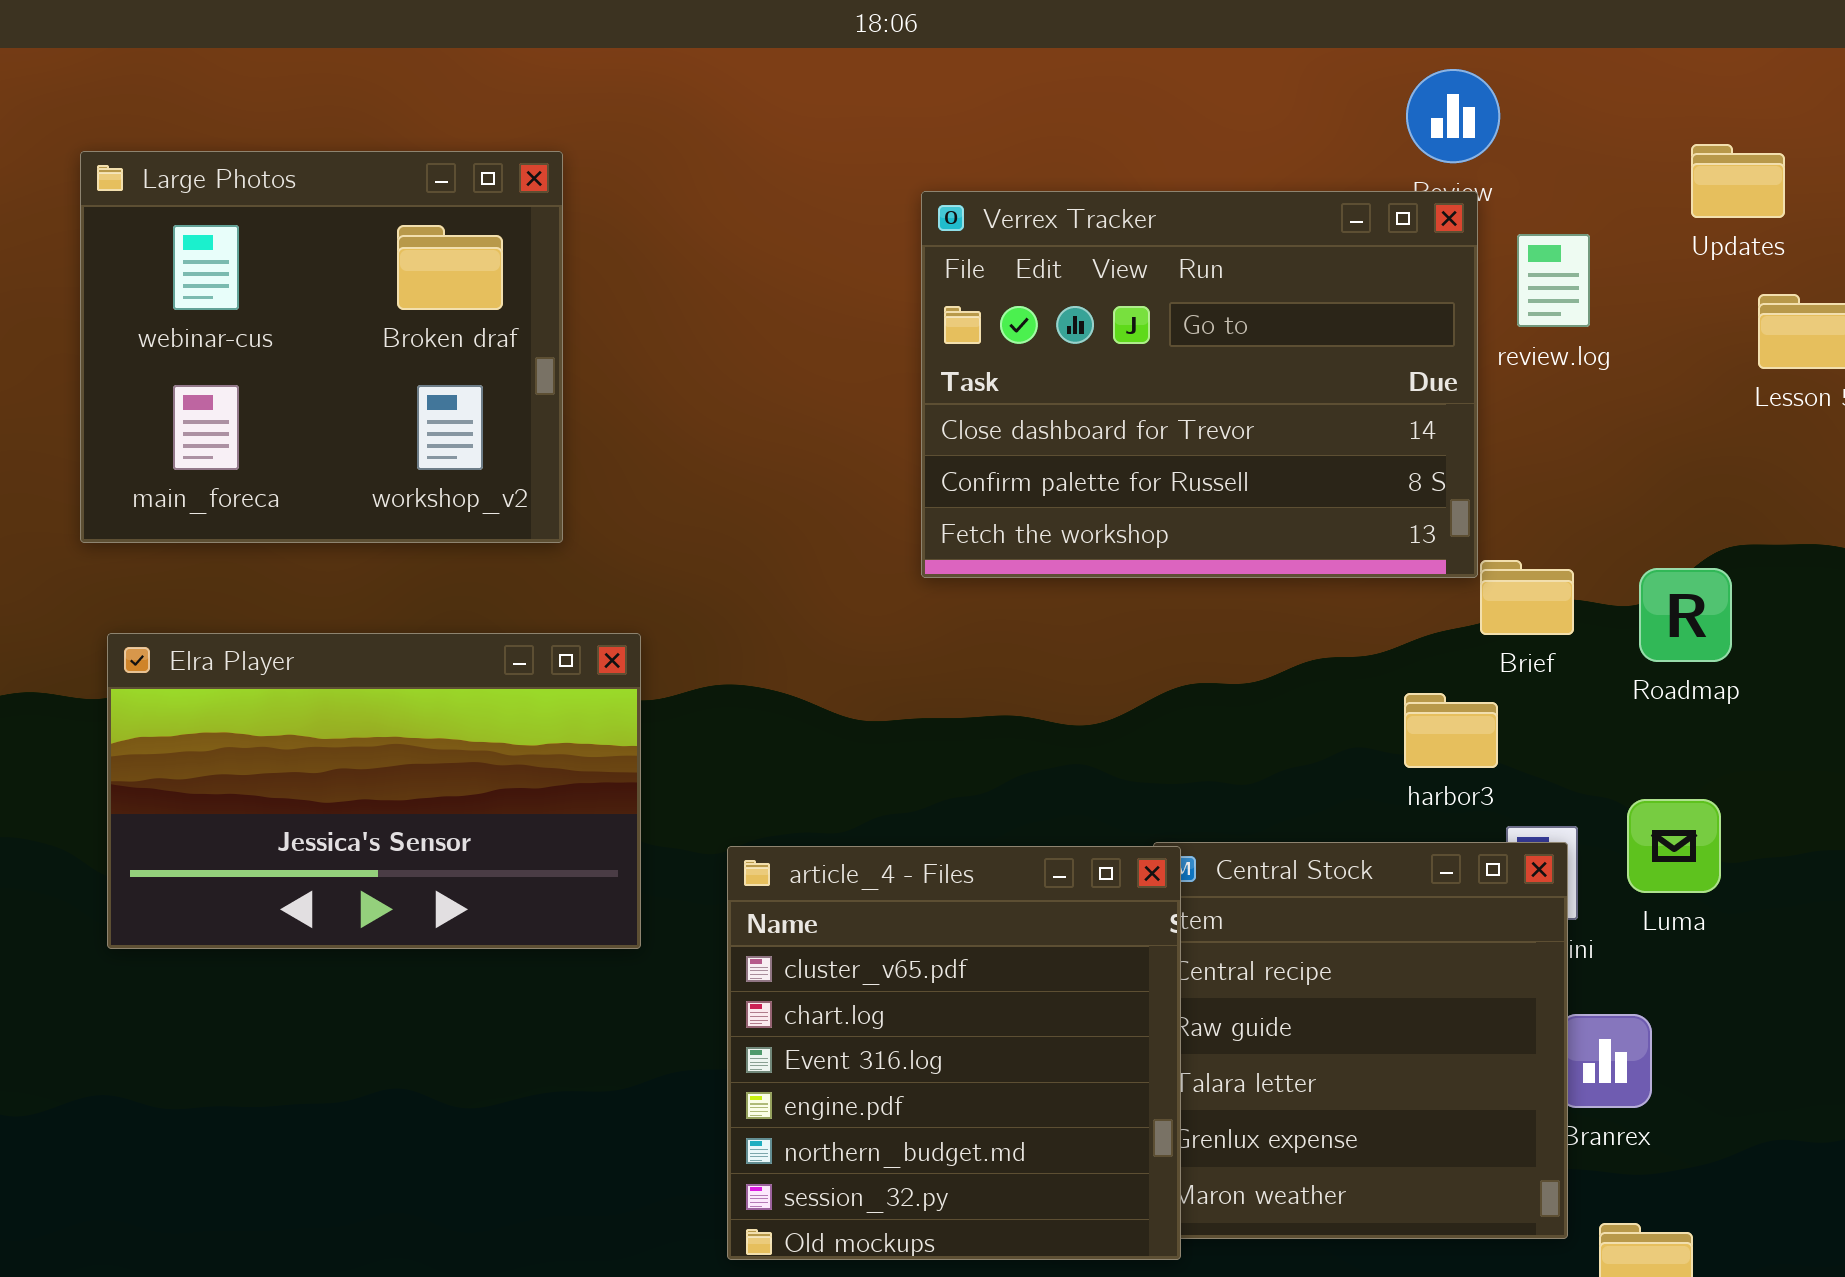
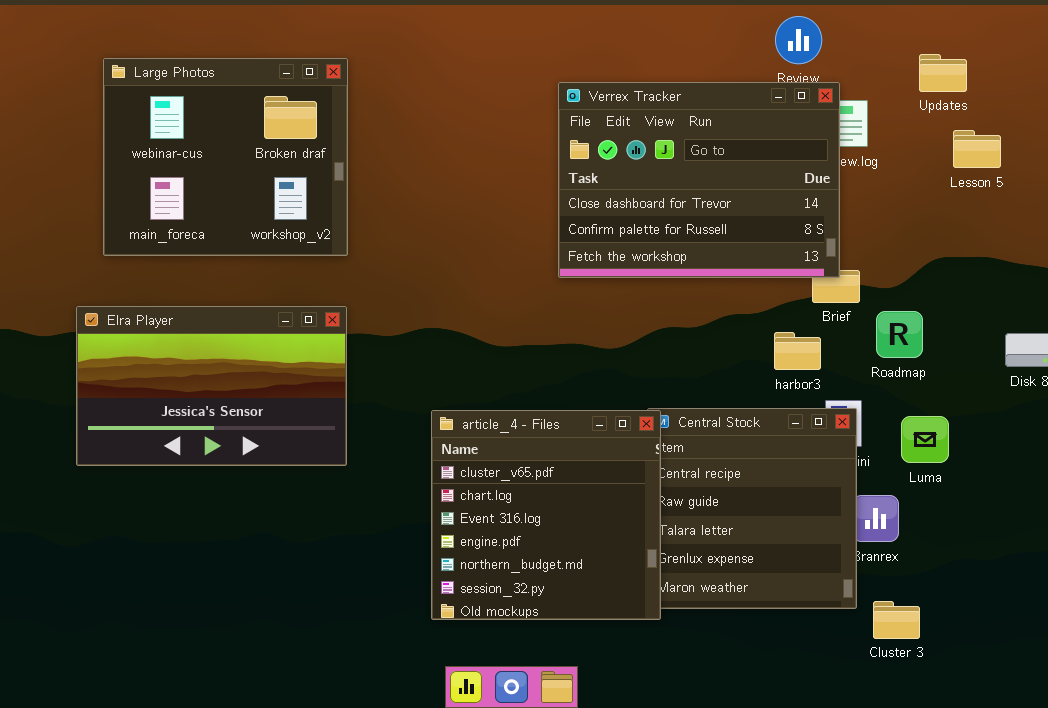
Verrex Tracker: [921,191,1478,578] -> [558,82,840,278], moved
Roadmap: [1639,568,1732,662] -> [876,311,923,358], moved
Elra Player: [107,633,641,949] -> [76,306,347,466], moved
Luma: [1627,799,1721,893] -> [901,416,949,463], moved

